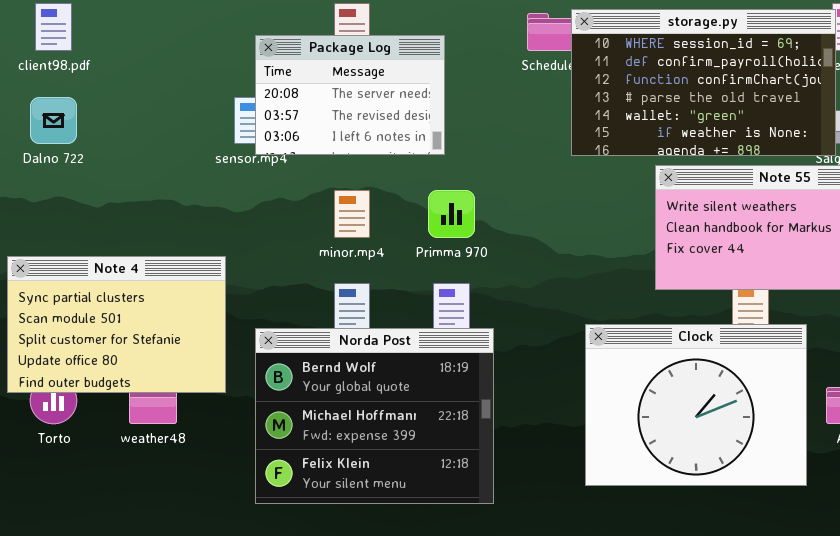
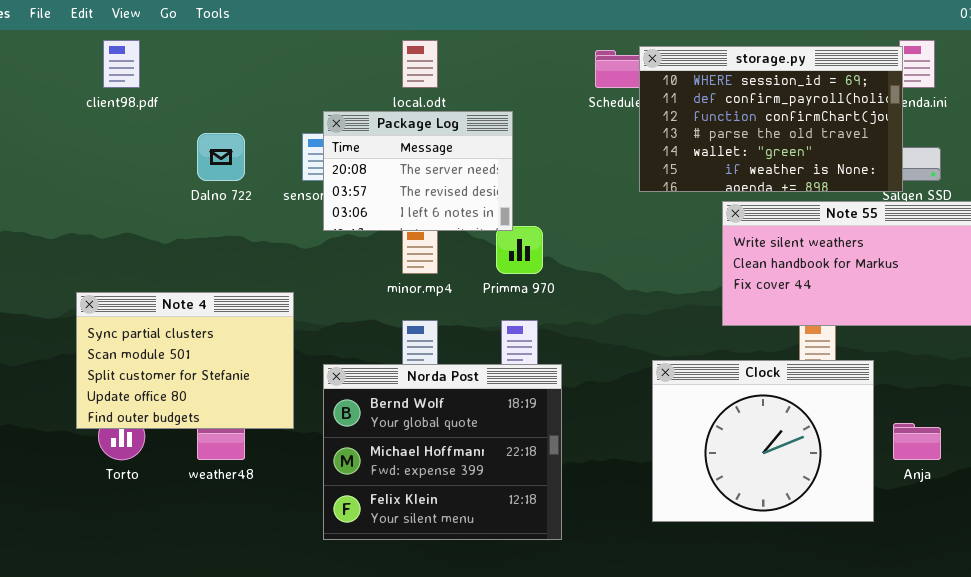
Package Log: [255,35,445,155] -> [323,111,513,231], moved
Dalno 722: [30,97,77,144] -> [197,133,245,181], moved

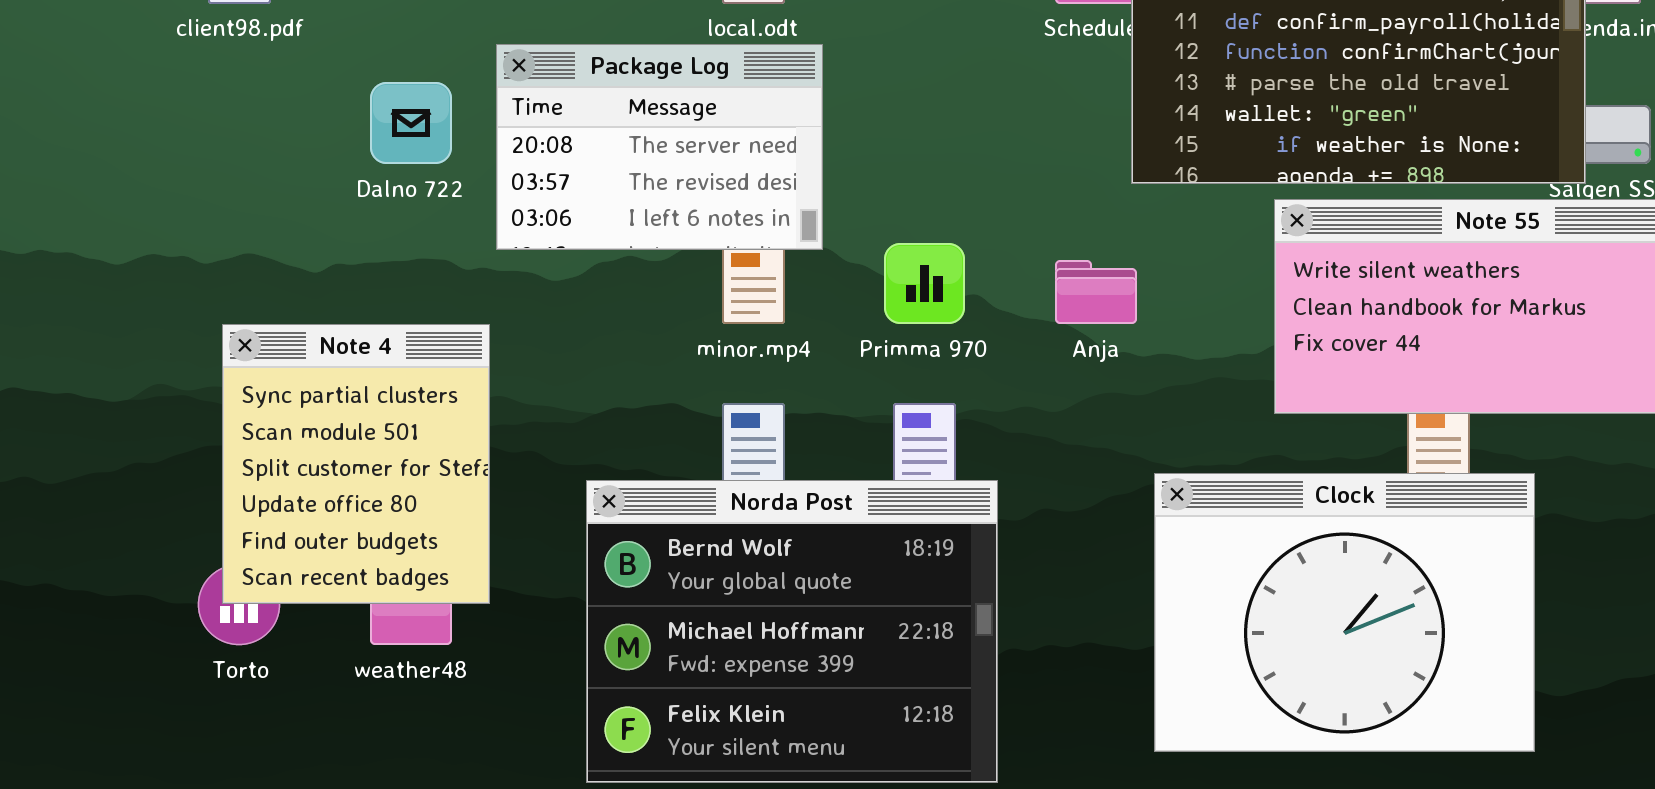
Package Log: [323,111,513,231] -> [496,44,823,250], moved
Note 4: [76,292,294,429] -> [222,324,490,604], moved, resized
Anja: [893,423,941,460] -> [1055,260,1137,324], moved

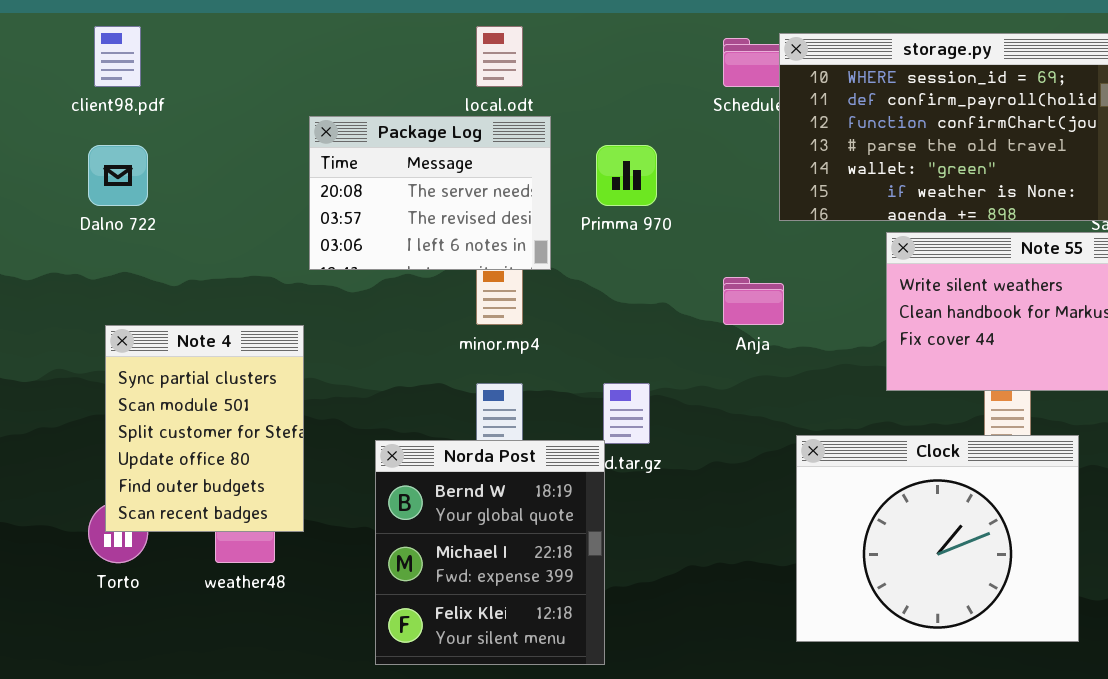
Dalno 722: [370,82,452,164] -> [88,145,148,206], moved
Primma 970: [884,243,965,324] -> [596,145,657,206], moved
Norda Post: [586,480,998,783] -> [375,440,605,665], resized

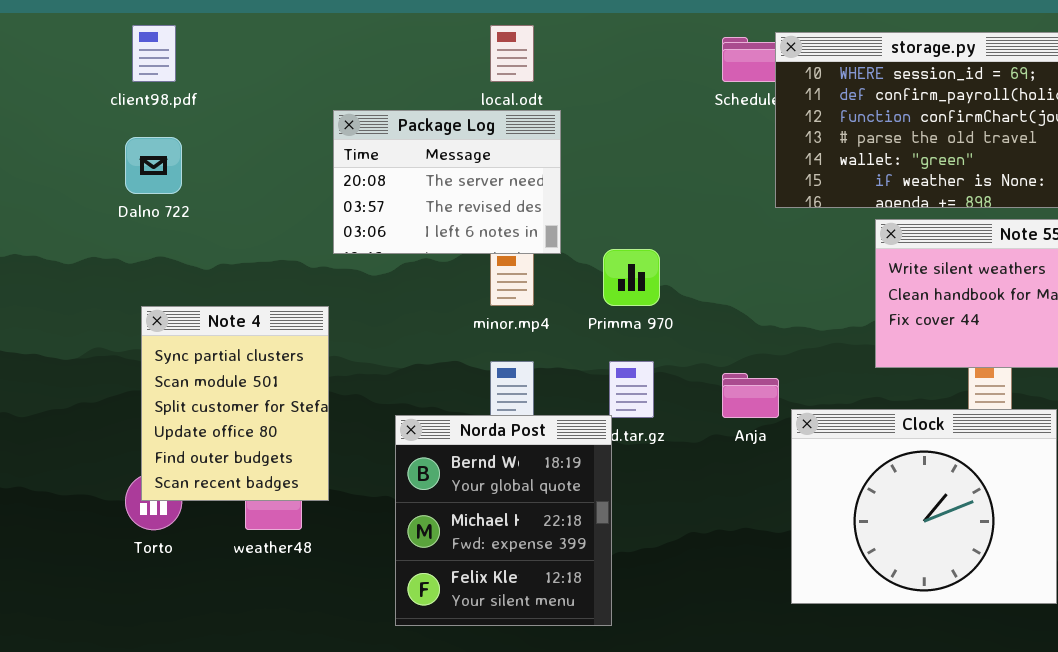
Primma 970: [596,145,657,206] -> [603,249,660,306], moved
Anja: [723,277,784,325] -> [722,373,779,418], moved

